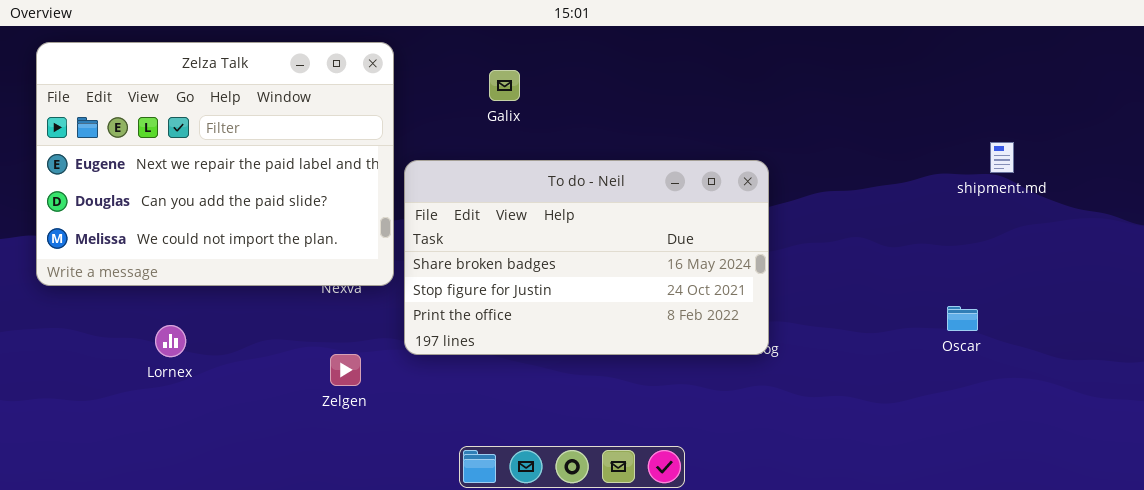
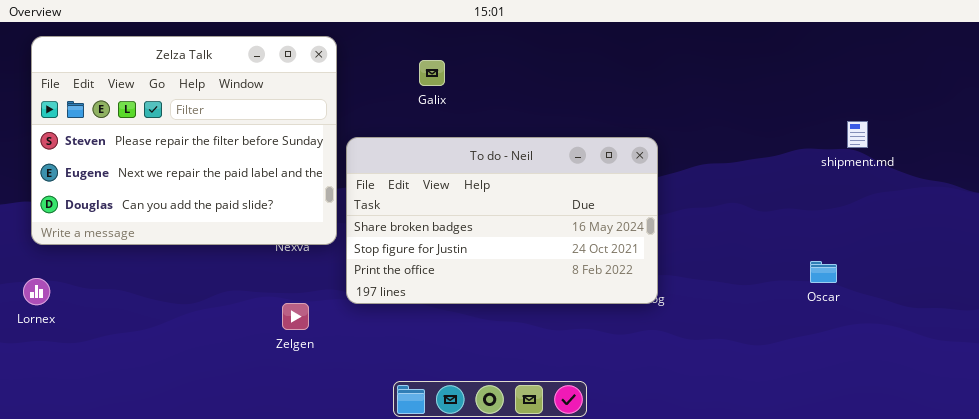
Zelza Talk: [36,42,394,286] -> [31,36,337,245], scrolled up 1 row
Lornex: [155,325,186,357] -> [23,278,50,305], moved

